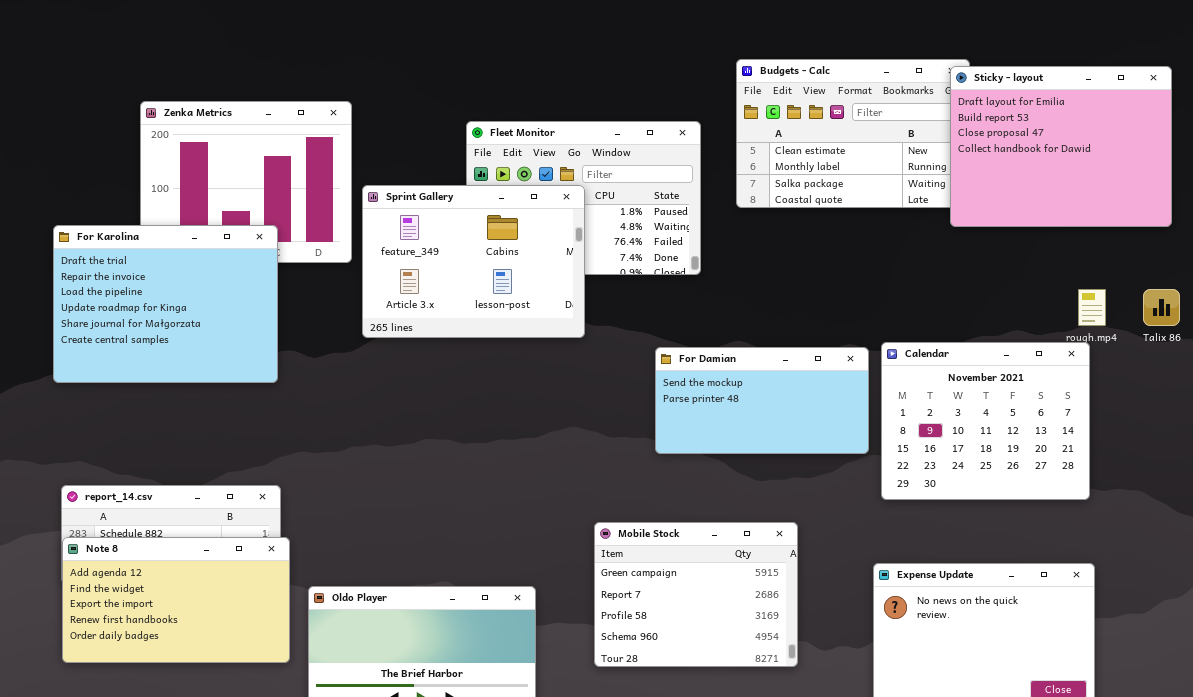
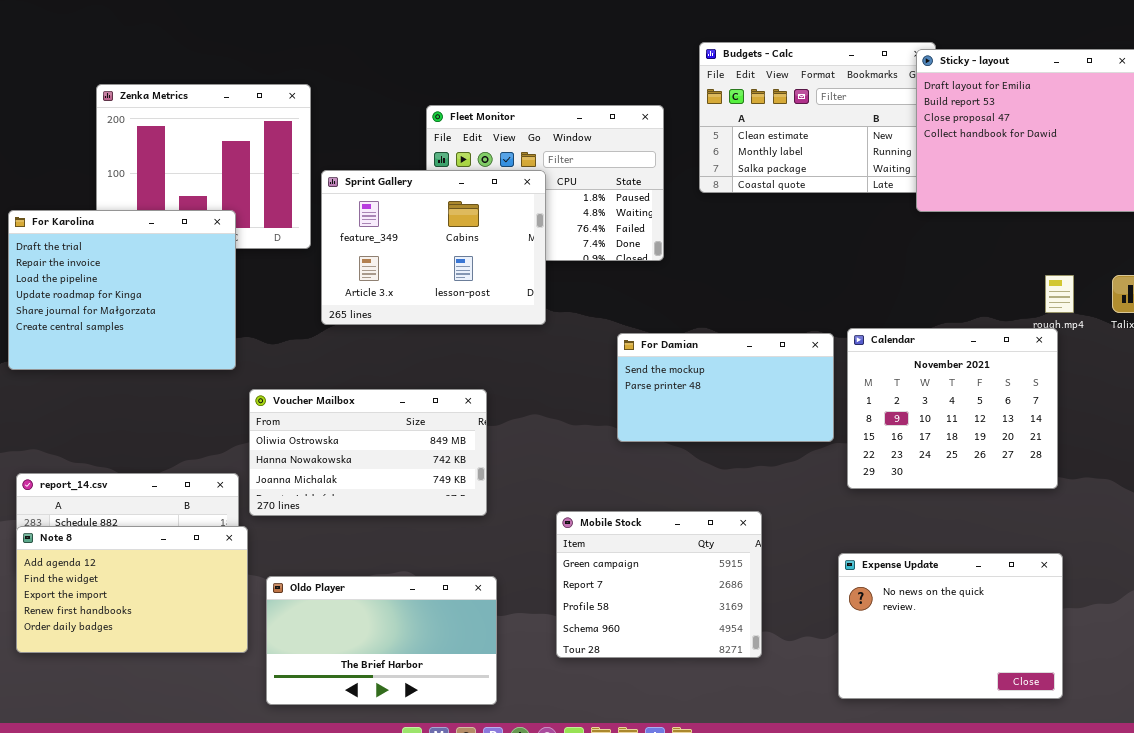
Voucher Mailbox: none -> [249,389,487,516], opened

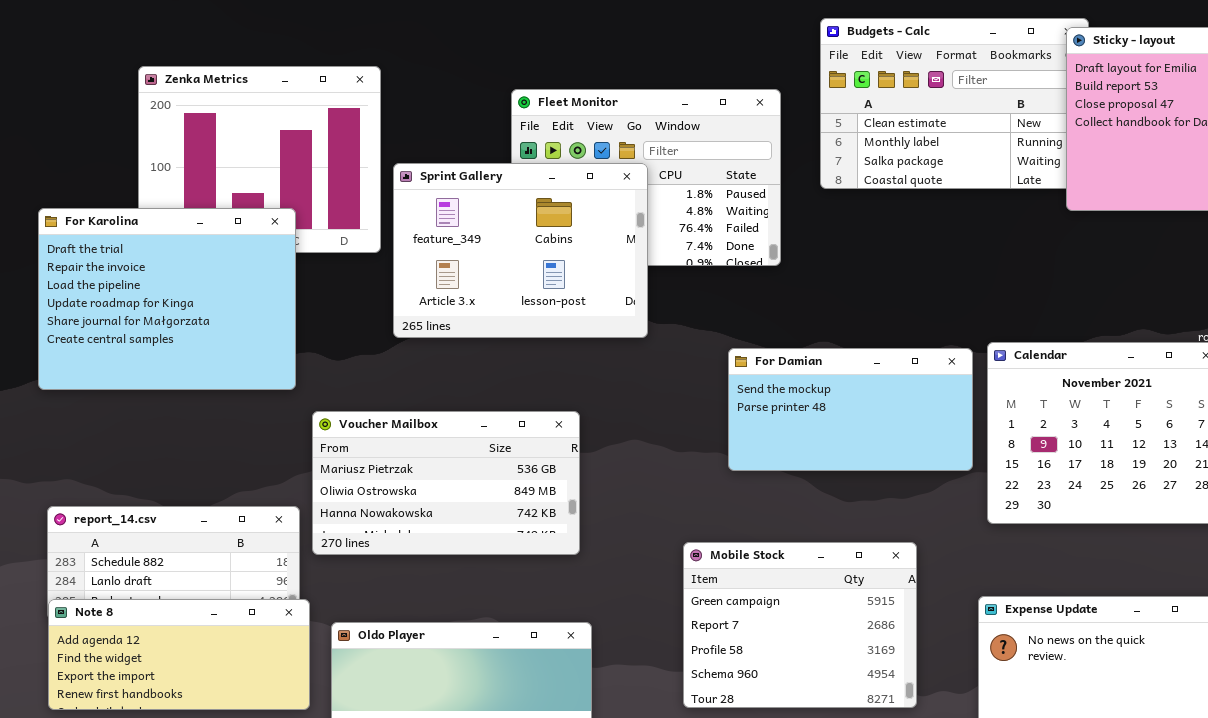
Voucher Mailbox: [249,389,487,516] -> [312,411,580,555], scrolled up 1 row
Mobile Stock: [556,511,762,658] -> [683,542,917,708], moved
Note 8: [16,526,248,653] -> [48,599,310,710], resized

